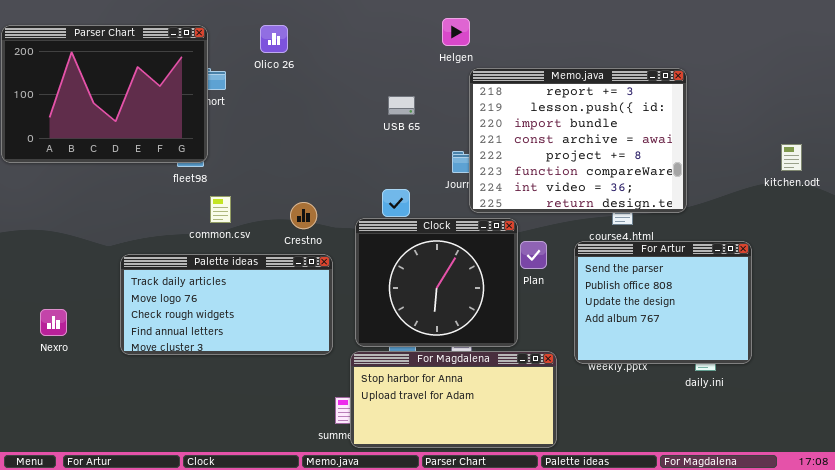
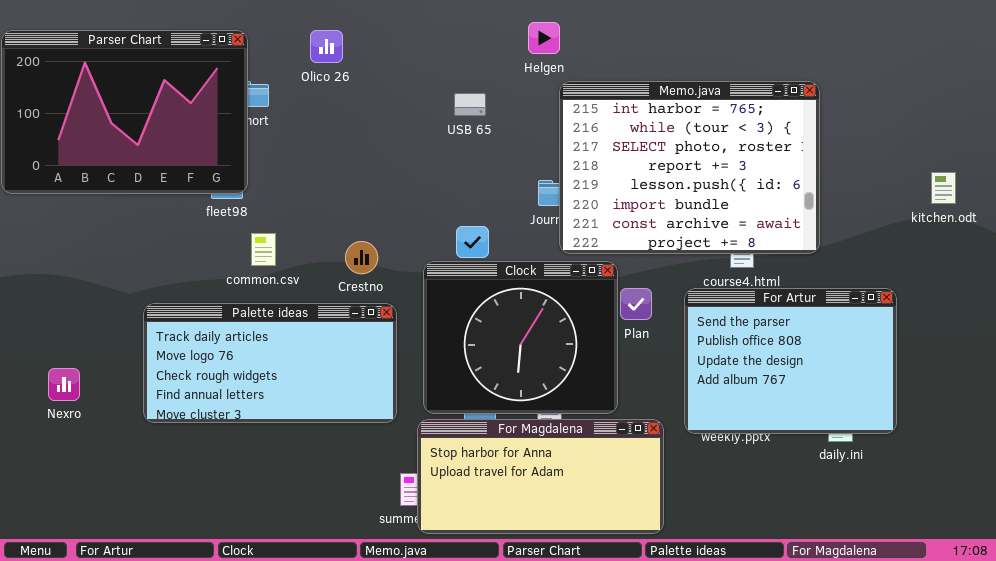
Memo.java: [469,68,687,213] -> [559,81,820,254], scrolled up 3 rows
USB 65: [388,96,415,115] -> [454,93,486,116], moved

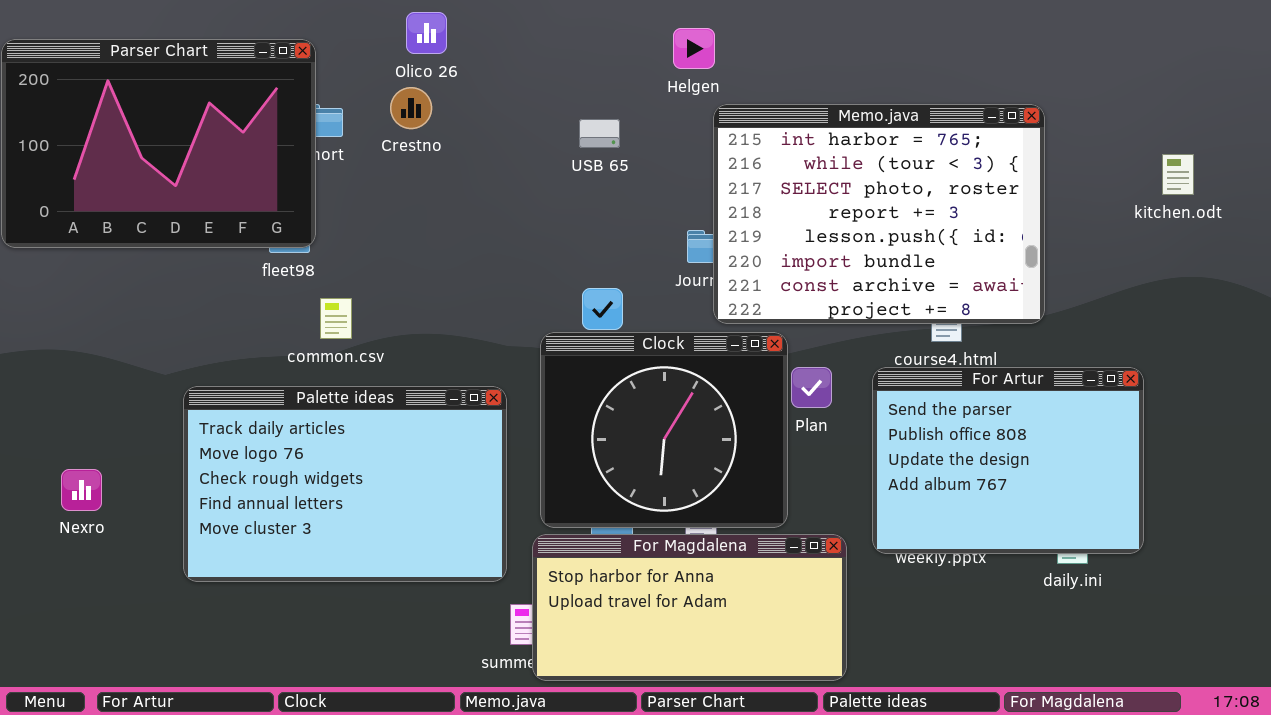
Olico 26: [310,30,343,63] -> [406,12,447,54], moved
kitchen.odt: [931,172,956,204] -> [1162,154,1194,195], moved
Crestno: [345,241,378,274] -> [390,87,432,129], moved
Palette ideas: [143,303,397,423] -> [183,386,507,582], resized

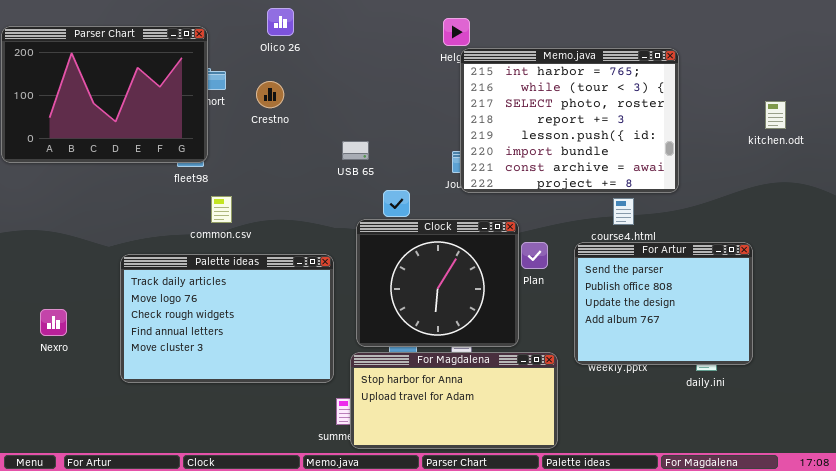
Crestno: [390,87,432,129] -> [256,81,284,108], moved
Memo.java: [713,104,1045,324] -> [460,48,679,193], moved
USB 65: [579,119,620,148] -> [342,141,369,160], moved

